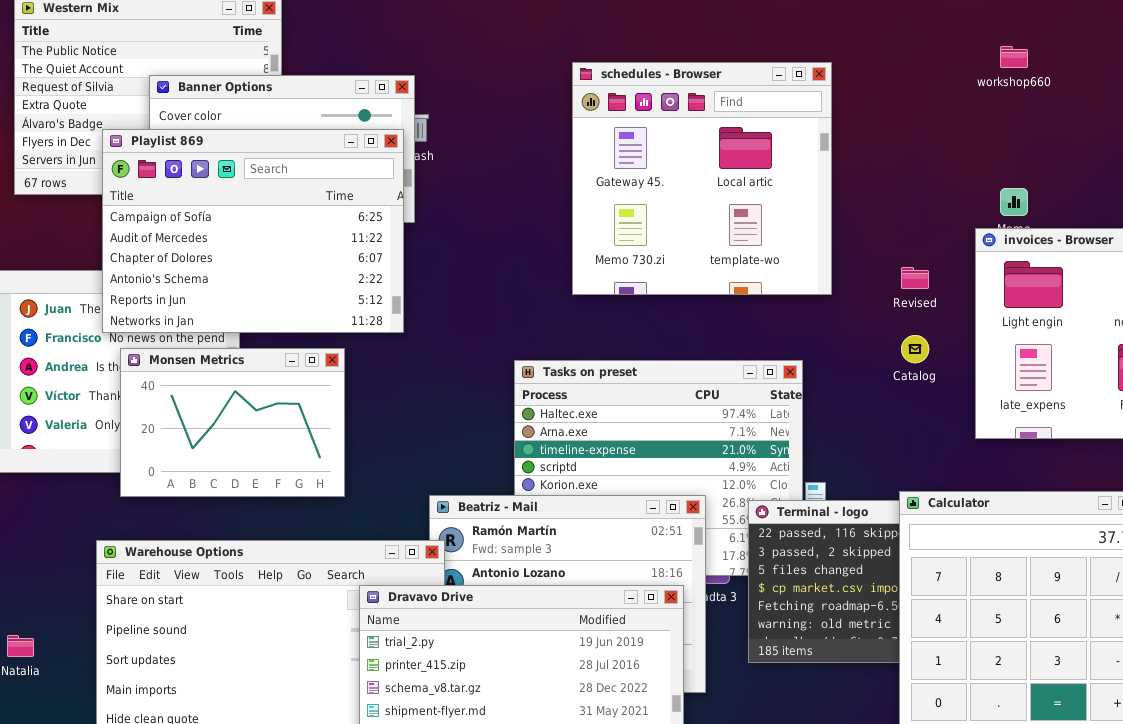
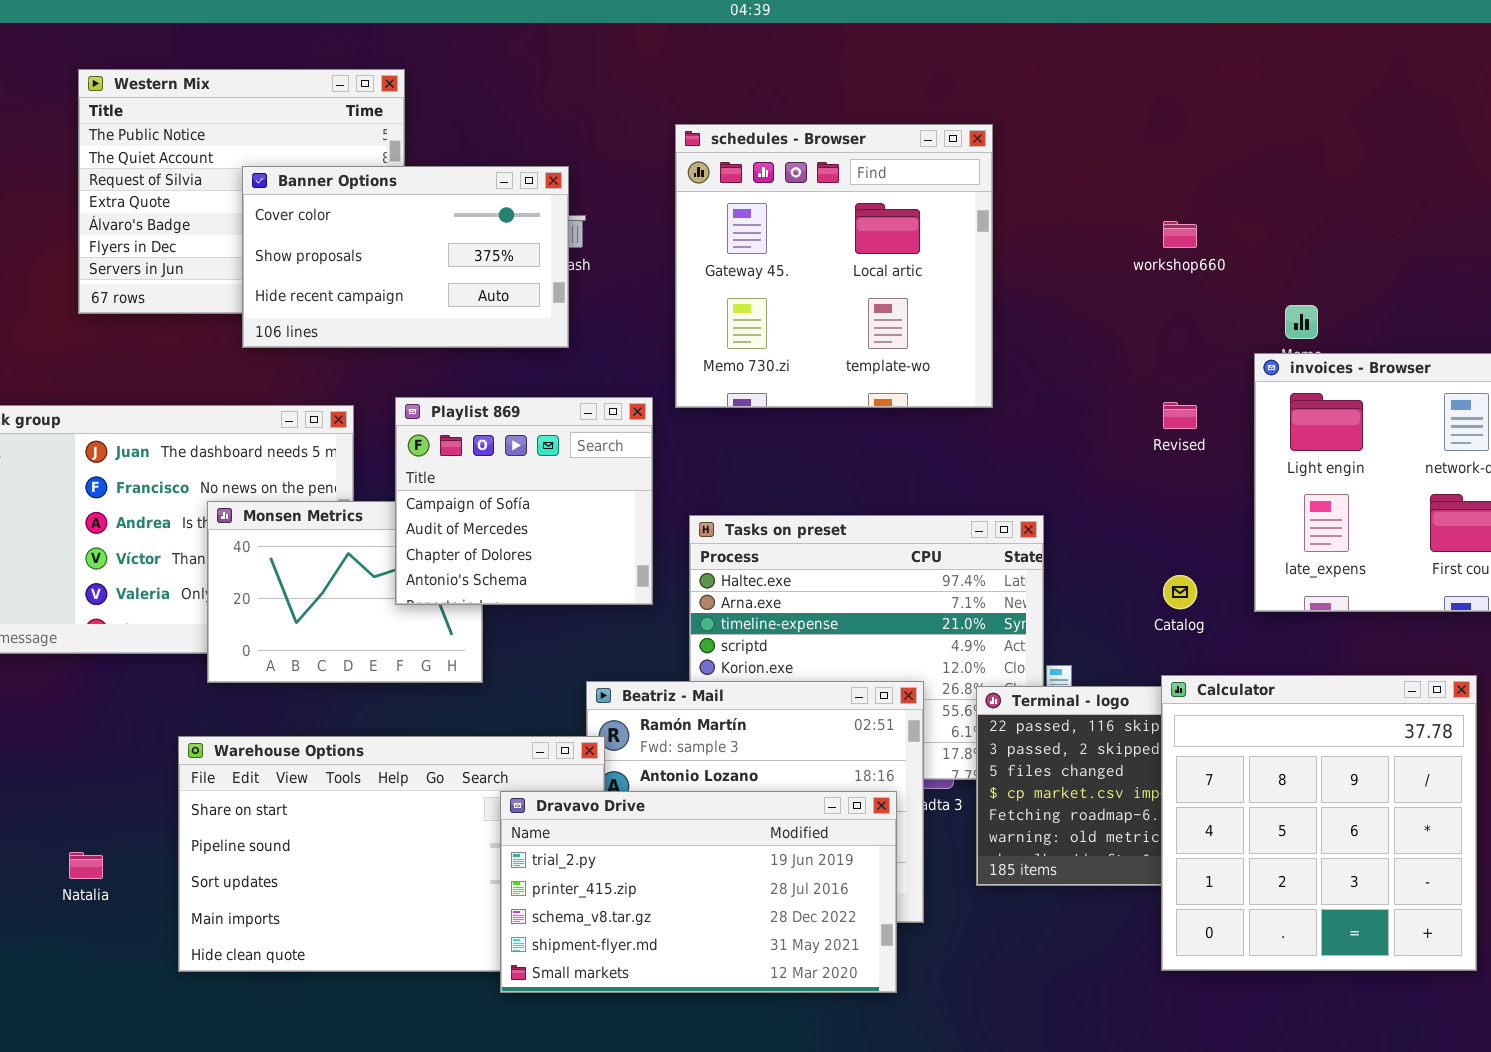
workshop660: [1000,46,1028,68] -> [1163,221,1197,248], moved
schedules - Browser: [572,62,832,295] -> [675,124,993,408], moved
Playlist 869: [102,129,404,333] -> [395,397,653,605], moved, resized
Catalog: [901,335,929,363] -> [1163,575,1197,609], moved

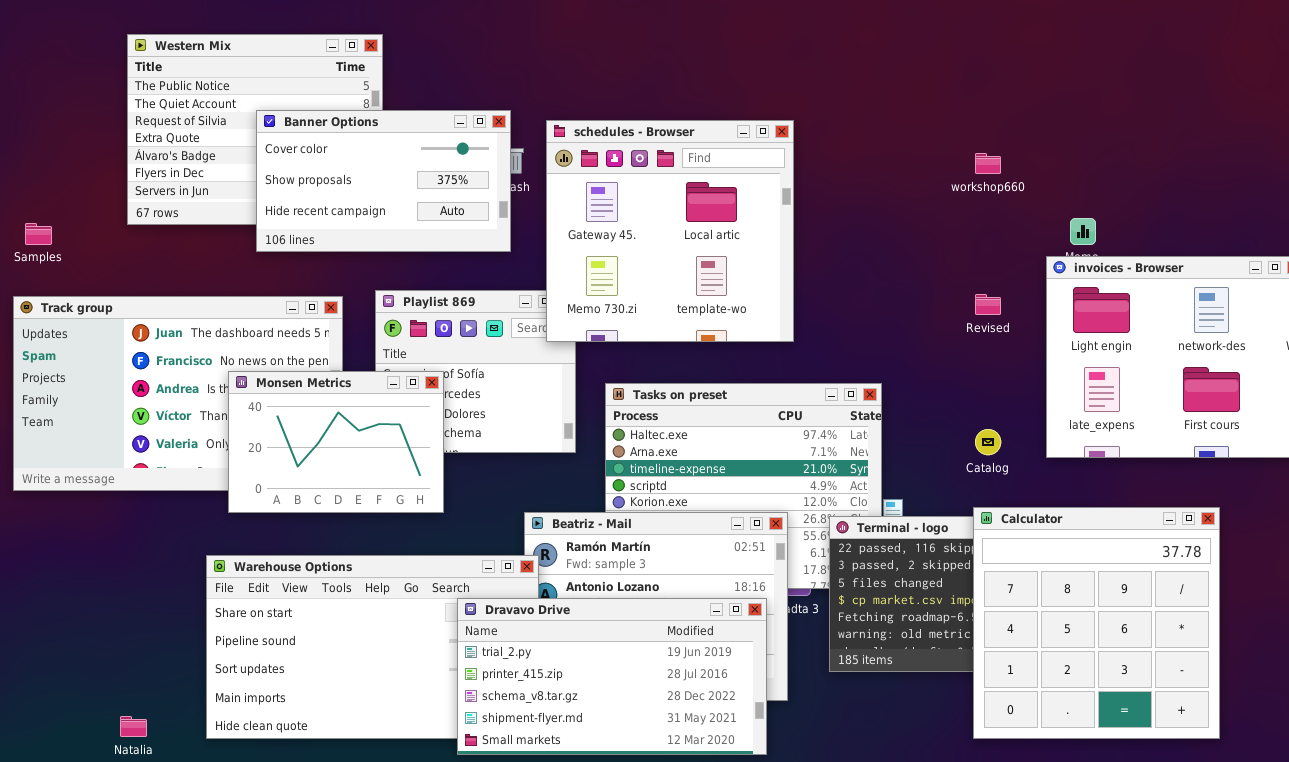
schedules - Browser: [675,124,993,408] -> [546,120,794,342], moved
Monsen Metrics: [207,501,483,683] -> [228,371,444,513], raised
Natalia: [69,852,103,879] -> [120,716,147,737], moved

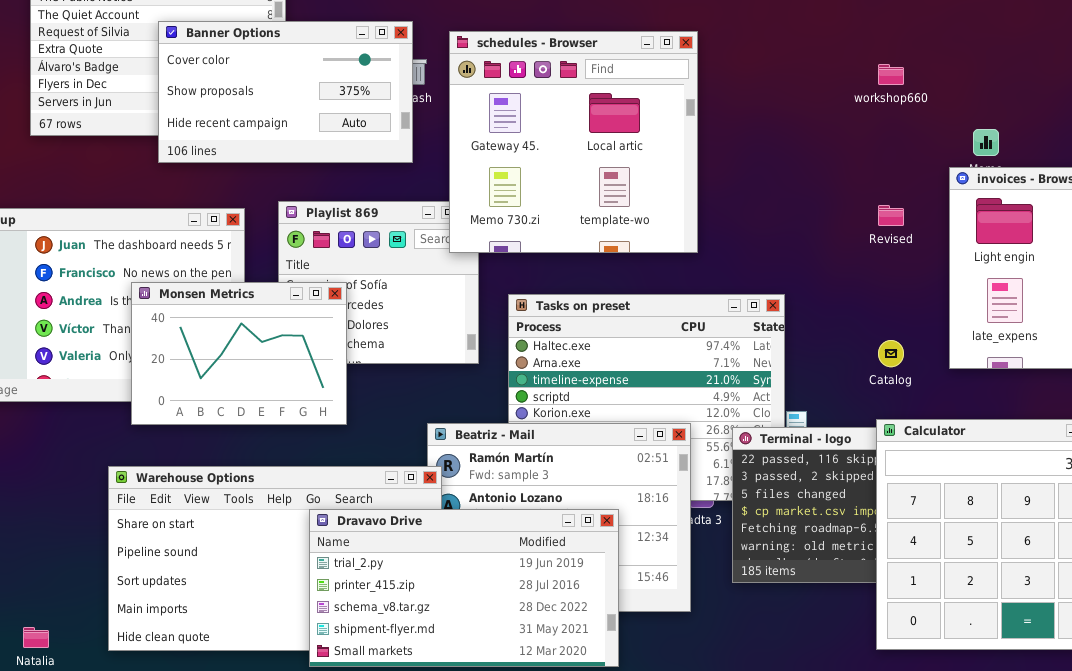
Dravavo Drive: [457,598,767,755] -> [309,509,619,667], moved

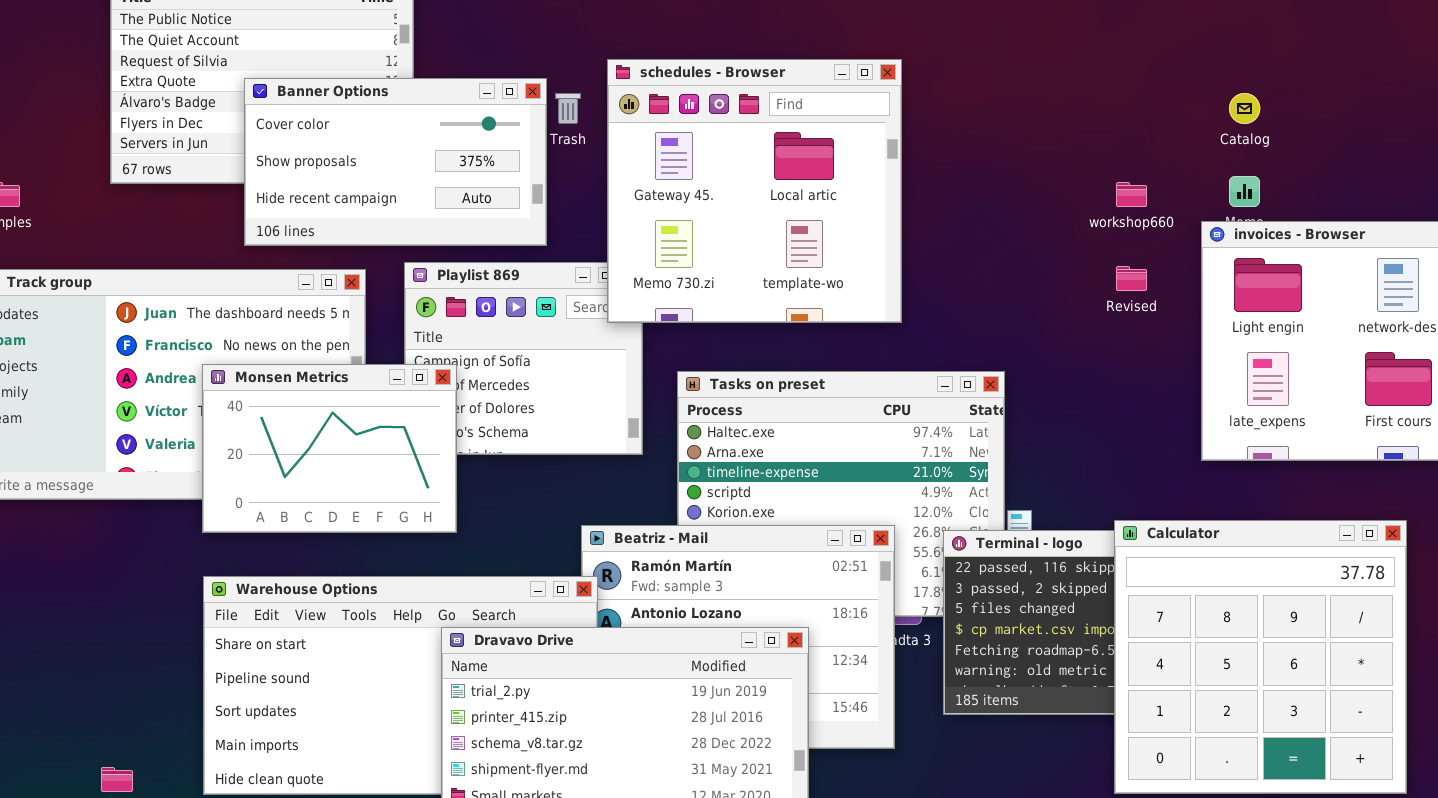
Banner Options: [158,21,413,163] -> [244,78,547,246], moved
workshop660: [878,64,904,85] -> [1116,182,1147,207], moved
Monsen Metrics: [131,282,347,425] -> [202,364,457,533], moved
Catalog: [878,340,904,367] -> [1229,93,1260,124], moved

